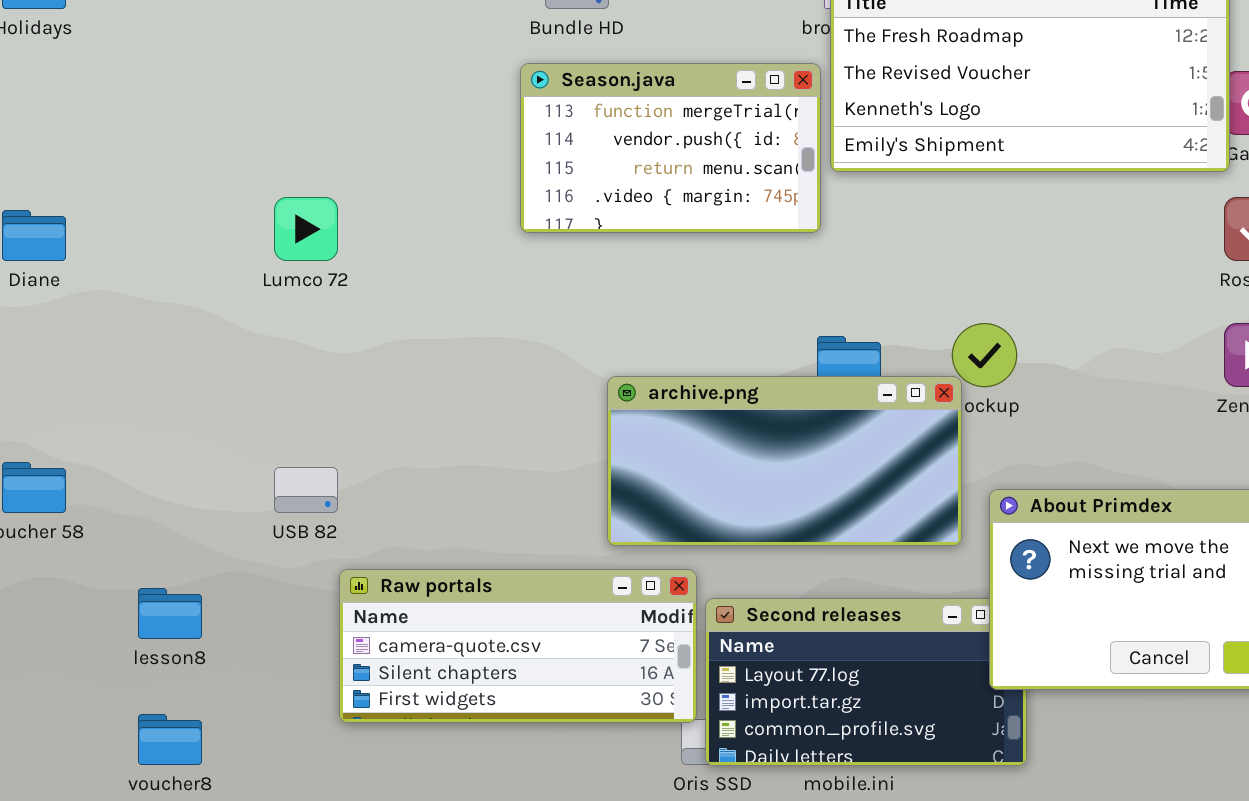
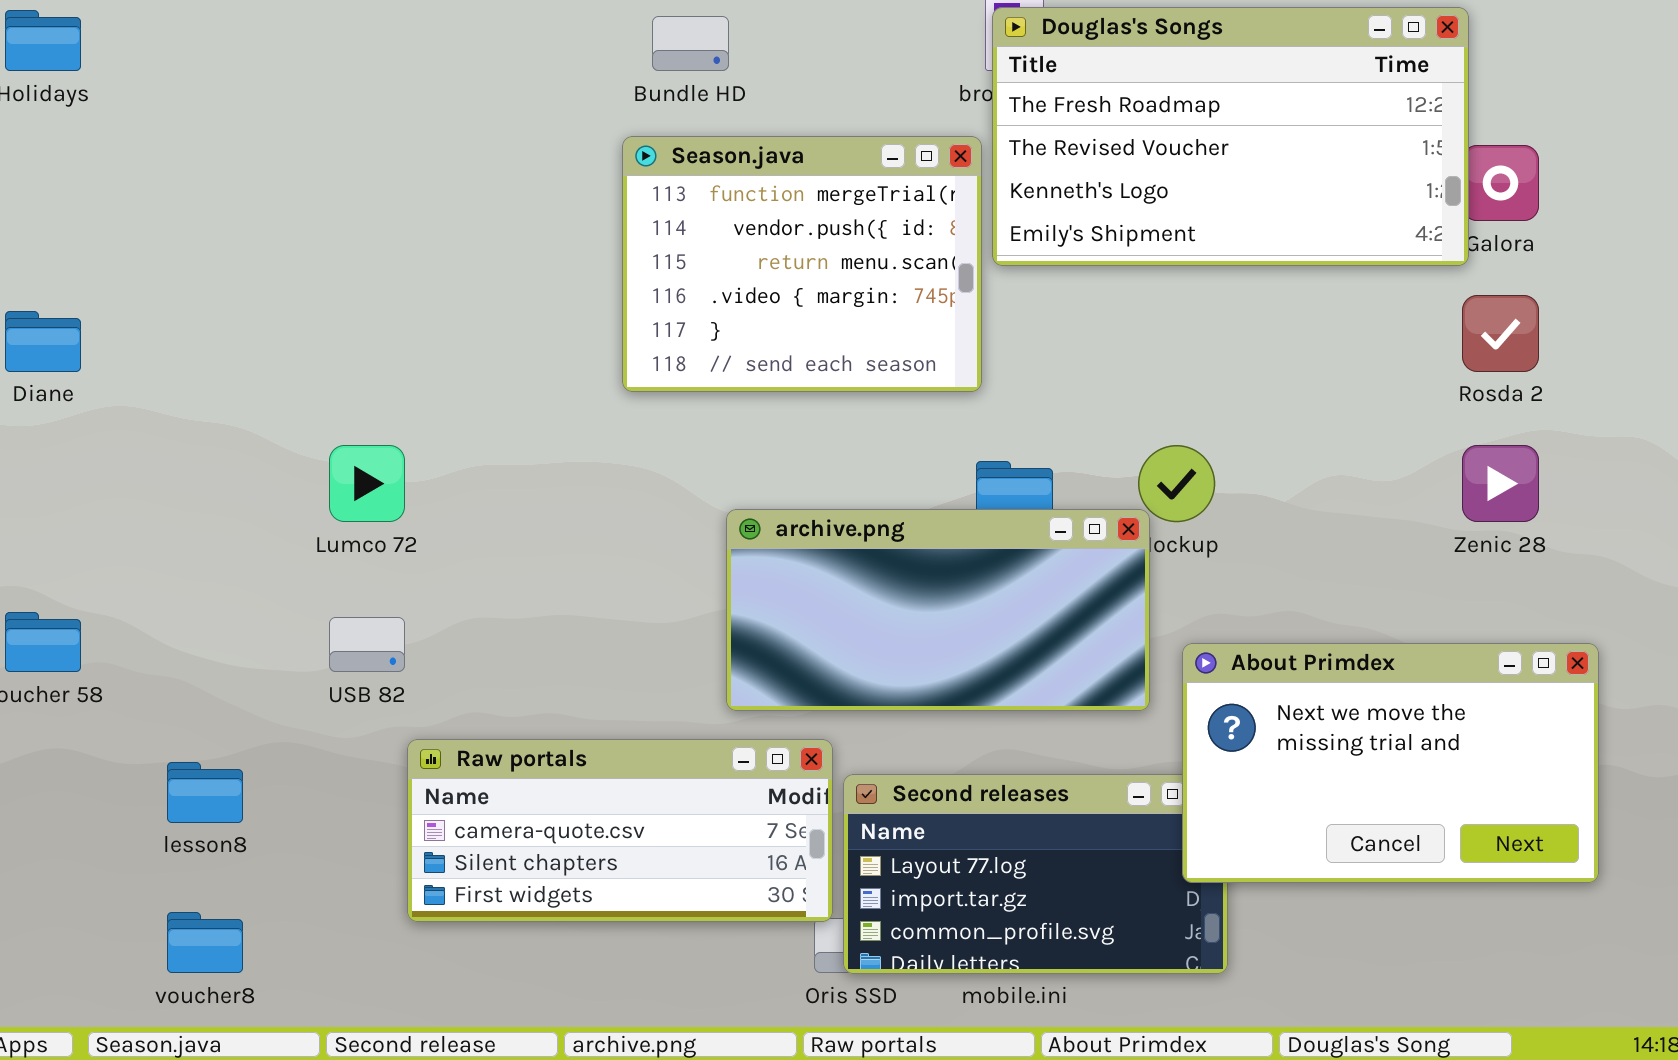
Season.java: [520,63,821,233] -> [622,136,982,392], resized
Lumco 72: [274,197,338,261] -> [329,445,405,522], moved

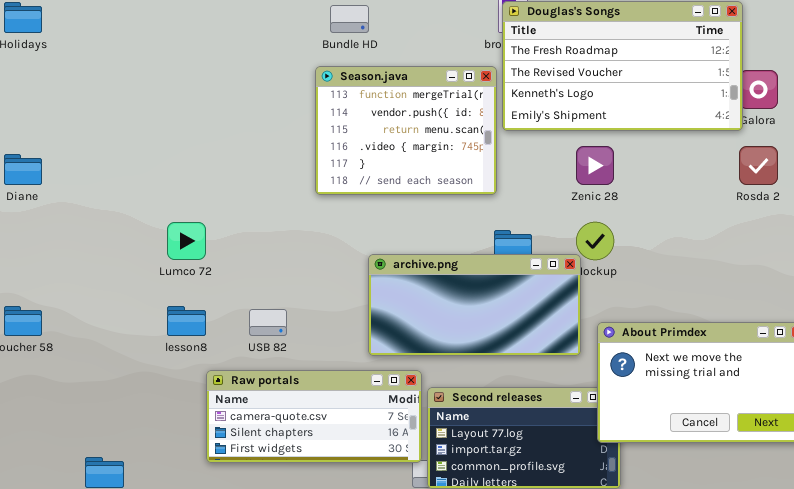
Zenic 28: [1462,445,1539,522] -> [576,146,614,185], moved
USB 82: [329,617,405,672] -> [249,309,287,336], moved
lesson8: [167,762,243,823] -> [167,306,206,336], moved

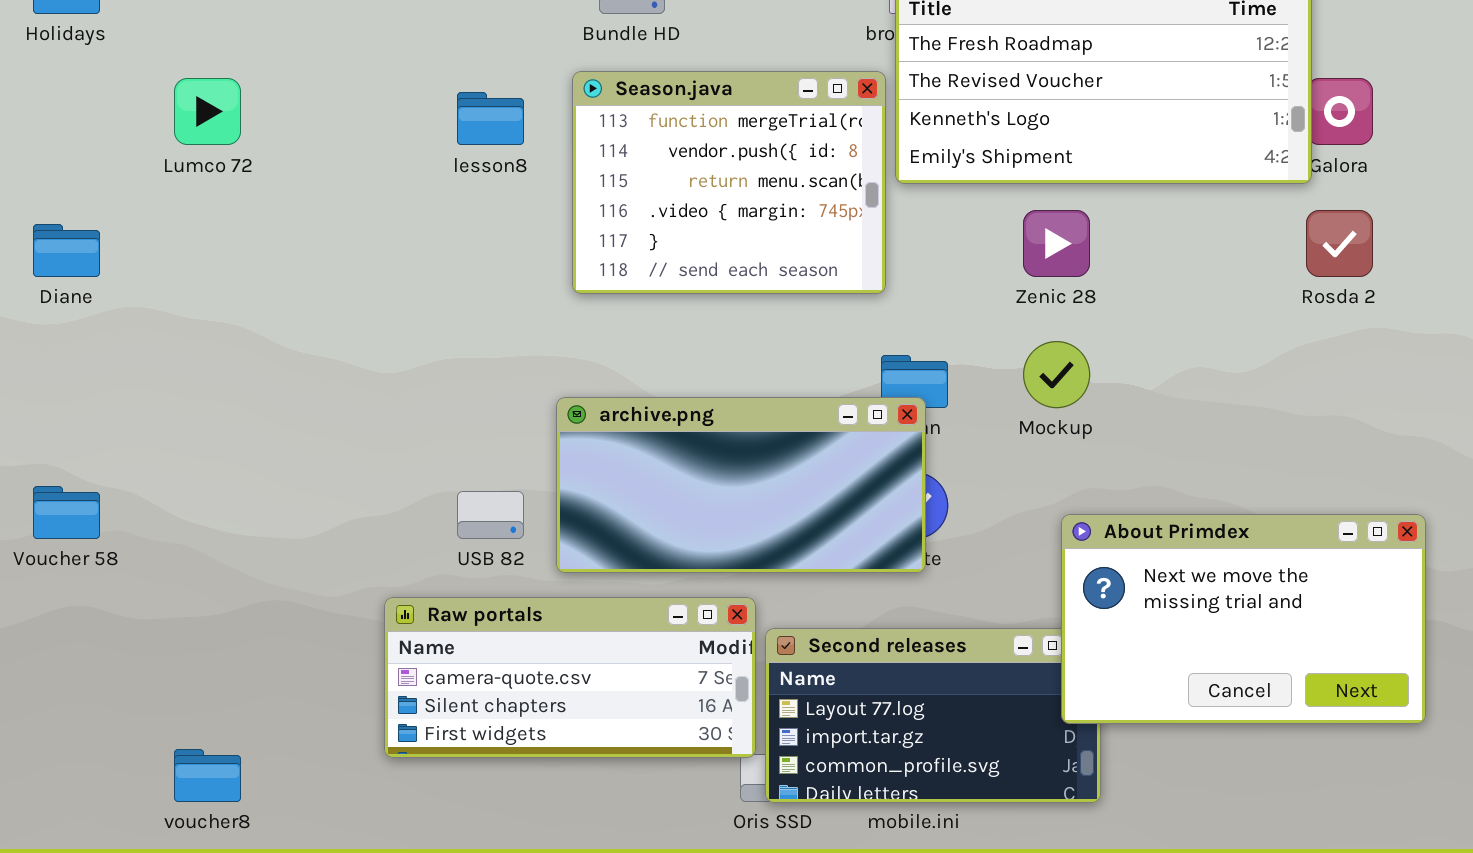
Lumco 72: [167,222,206,260] -> [174,78,241,145], moved
archive.png: [368,254,581,356] -> [556,397,926,573], moved
lesson8: [167,306,206,336] -> [457,92,524,145], moved

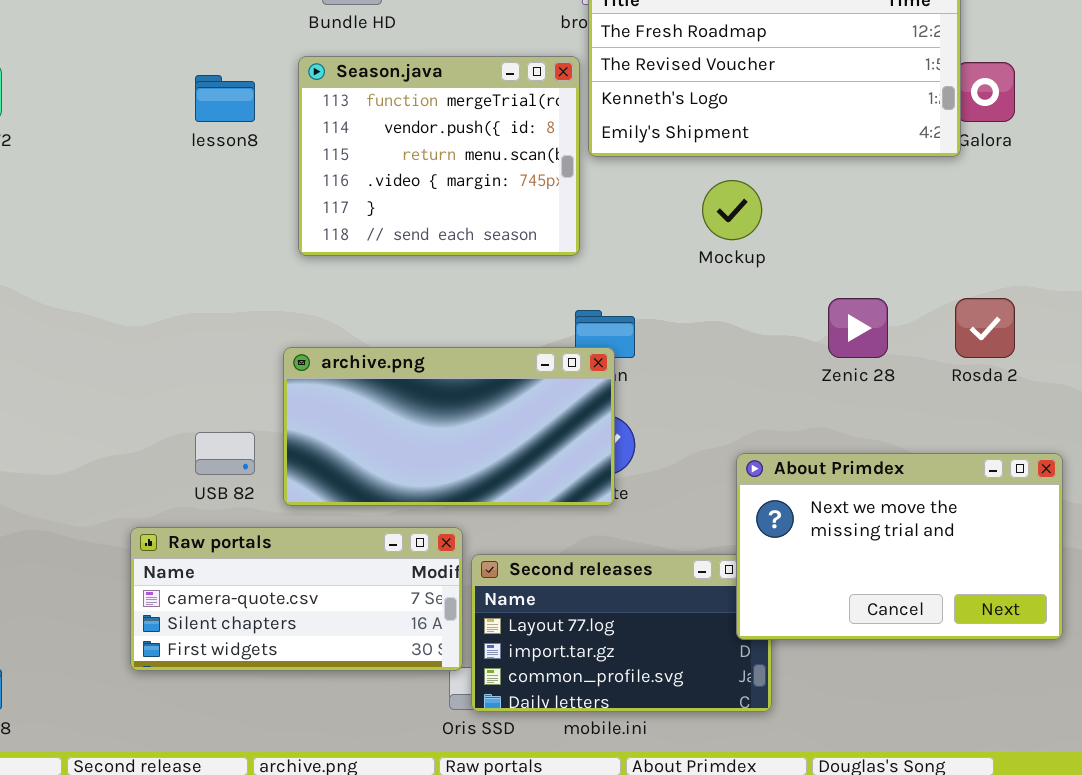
Zenic 28: [1023,210,1090,277] -> [828,298,888,358], moved
Rosda 2: [1306,210,1373,277] -> [955,298,1015,358], moved
Mockup: [1023,341,1090,408] -> [702,180,762,240], moved

